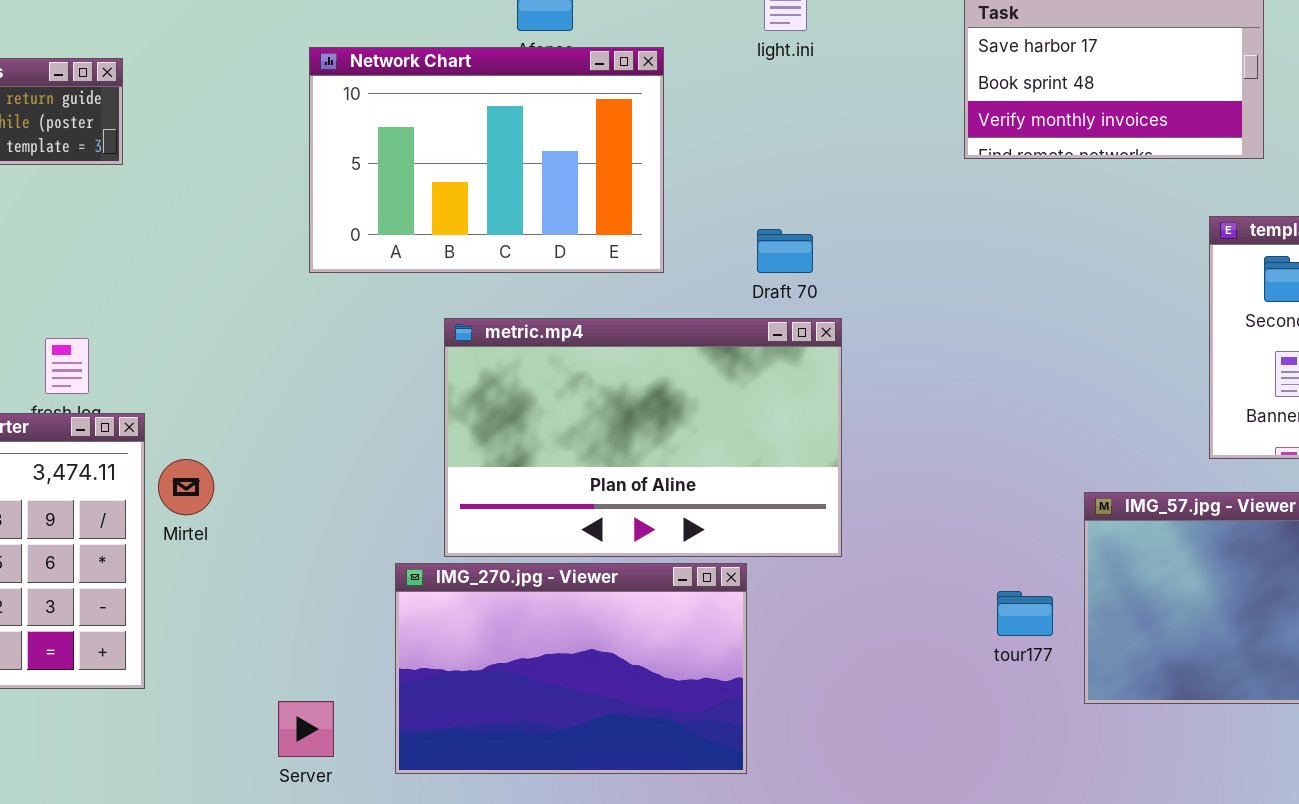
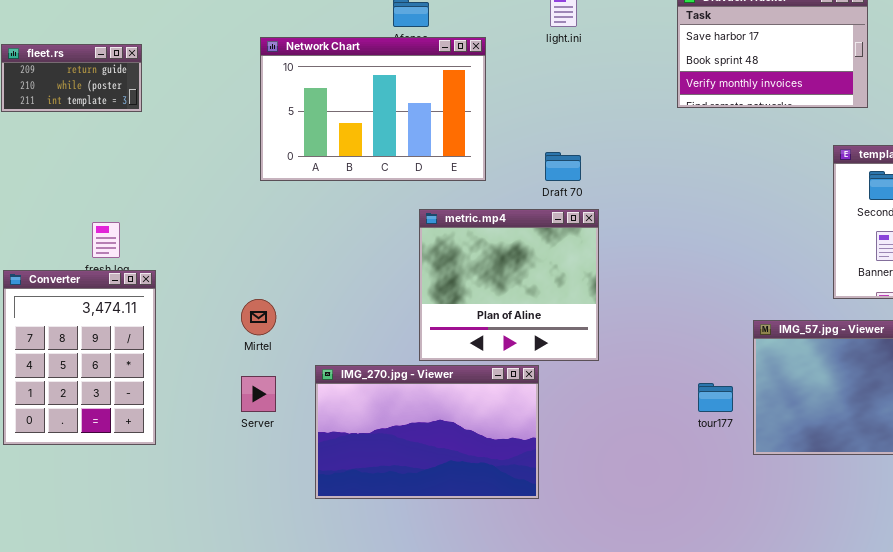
metric.mp4: [444,318,842,557] -> [419,209,599,361], resized
Mirtel: [158,459,214,515] -> [241,299,276,335], moved
Server: [278,701,334,757] -> [241,376,276,412], moved

